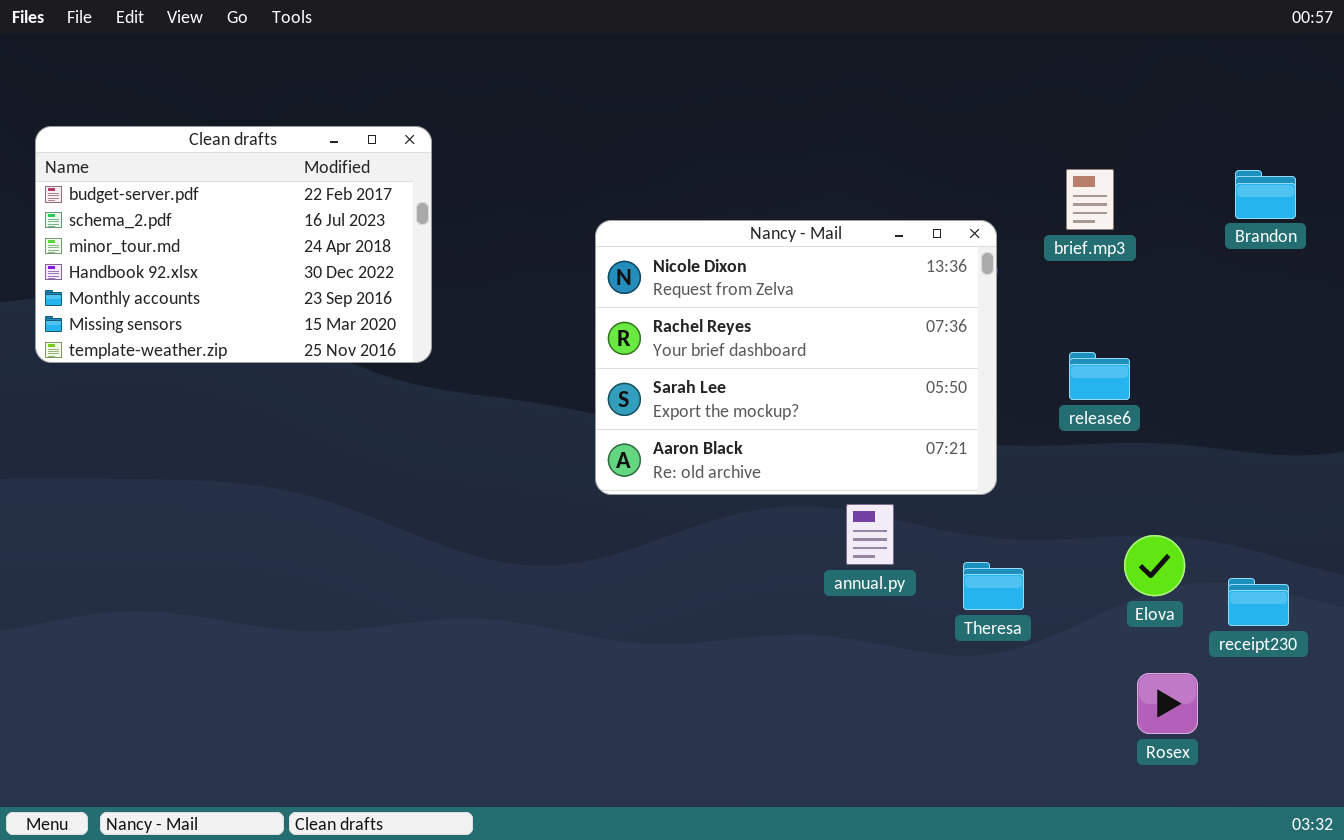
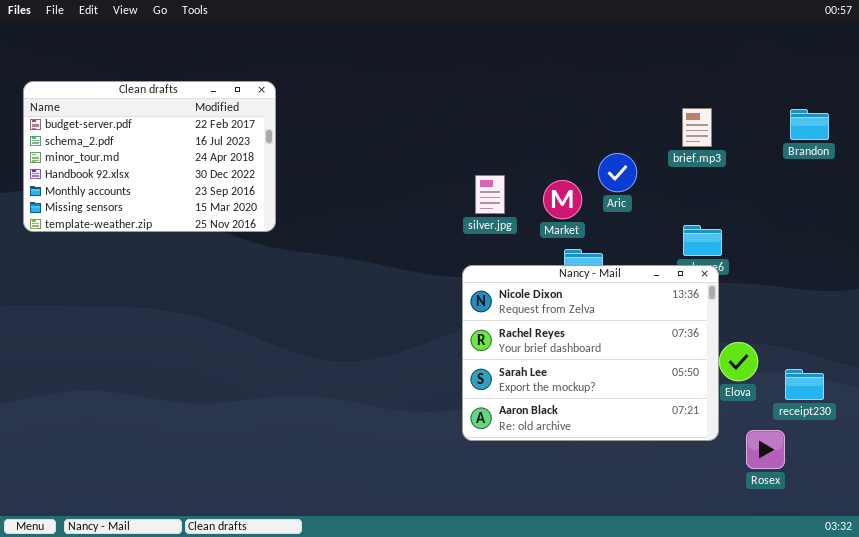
Nancy - Mail: [595,220,997,495] -> [462,265,719,441], moved
Rosex: [1137,673,1198,734] -> [746,430,785,469], moved

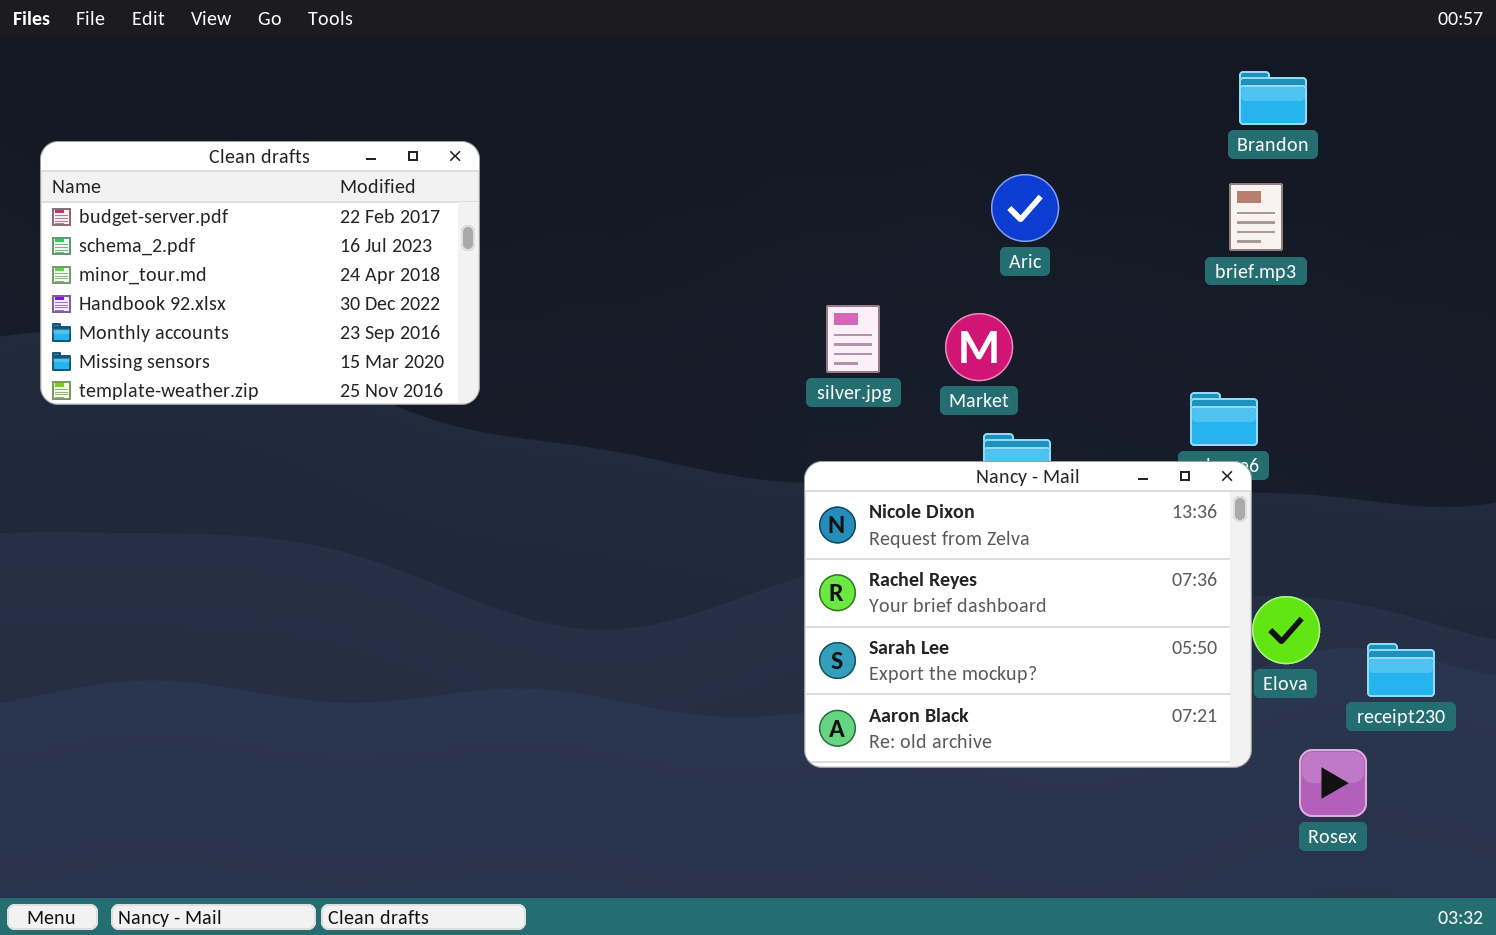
brief.mp3: [682,108,712,147] -> [1229,183,1283,251], moved
Brandon: [790,109,829,140] -> [1239,71,1307,125], moved
Aric: [598,153,637,192] -> [991,174,1059,242], moved

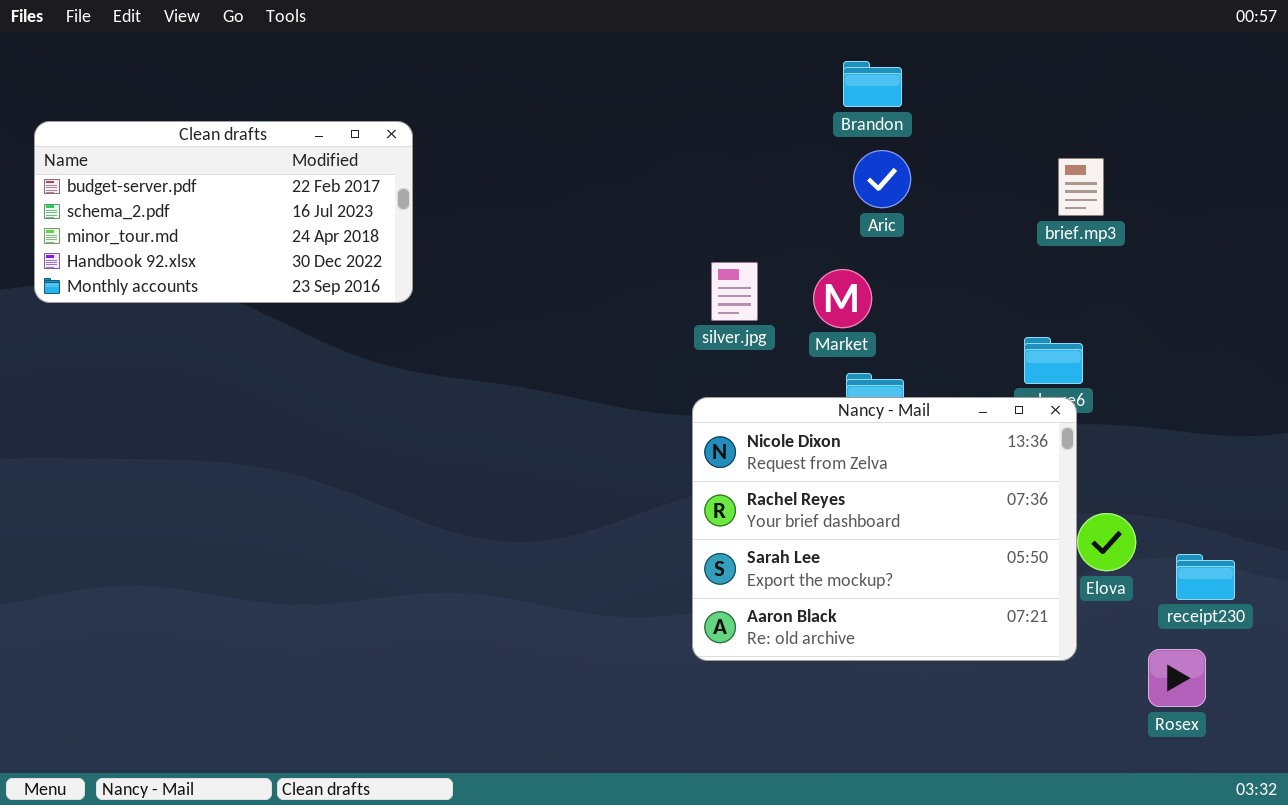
Brandon: [1239,71,1307,125] -> [843,61,902,107], moved
Clean drafts: [40,141,480,405] -> [34,121,413,303], resized
Rosex: [1299,749,1367,817] -> [1148,649,1206,707], moved

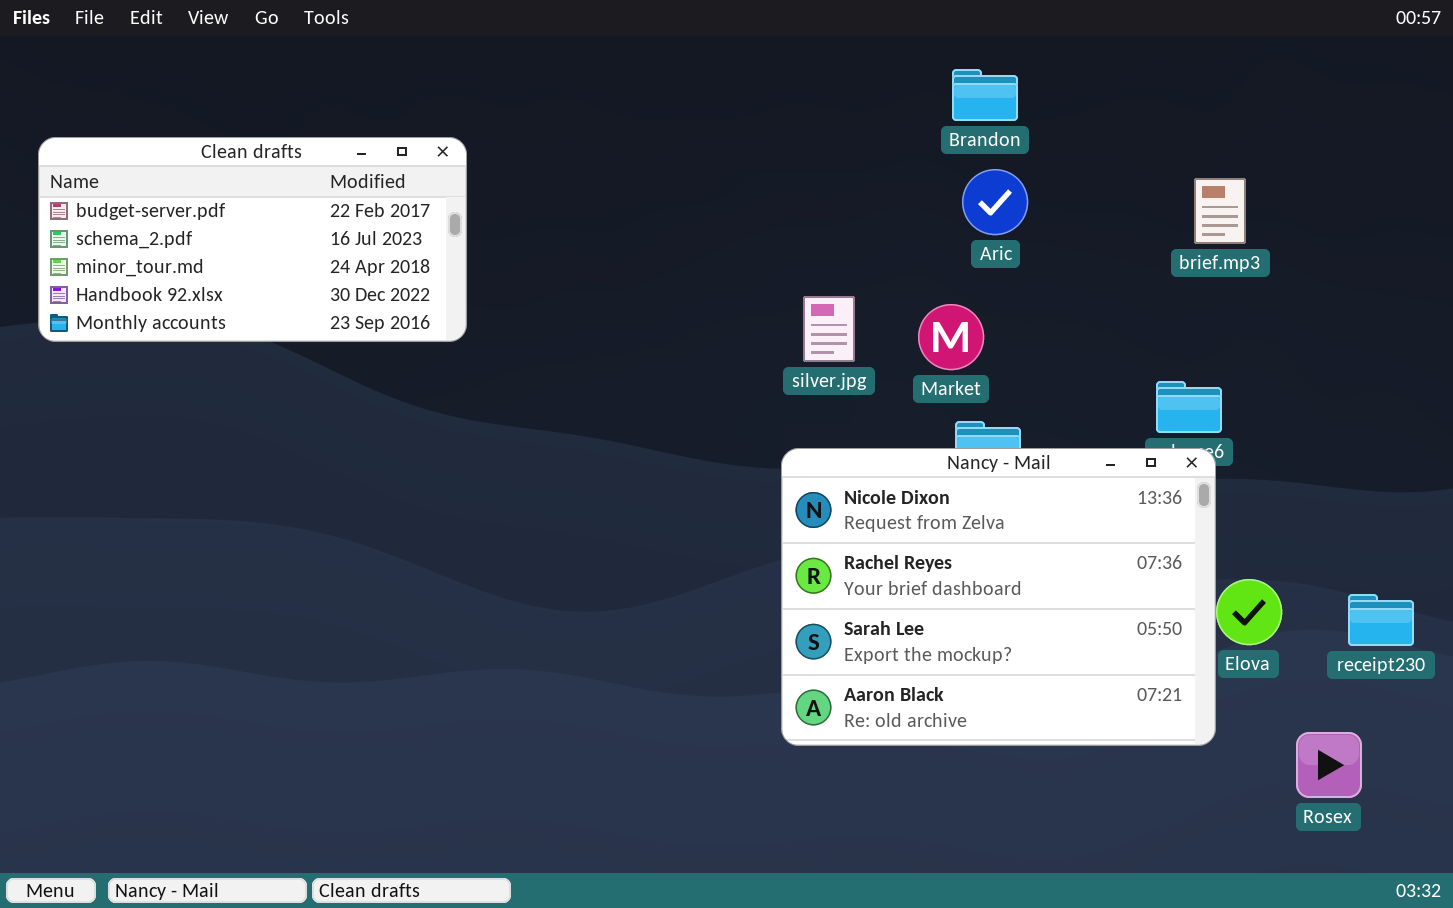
receipt230: [1176,554,1235,600] -> [1348,594,1414,646], moved

